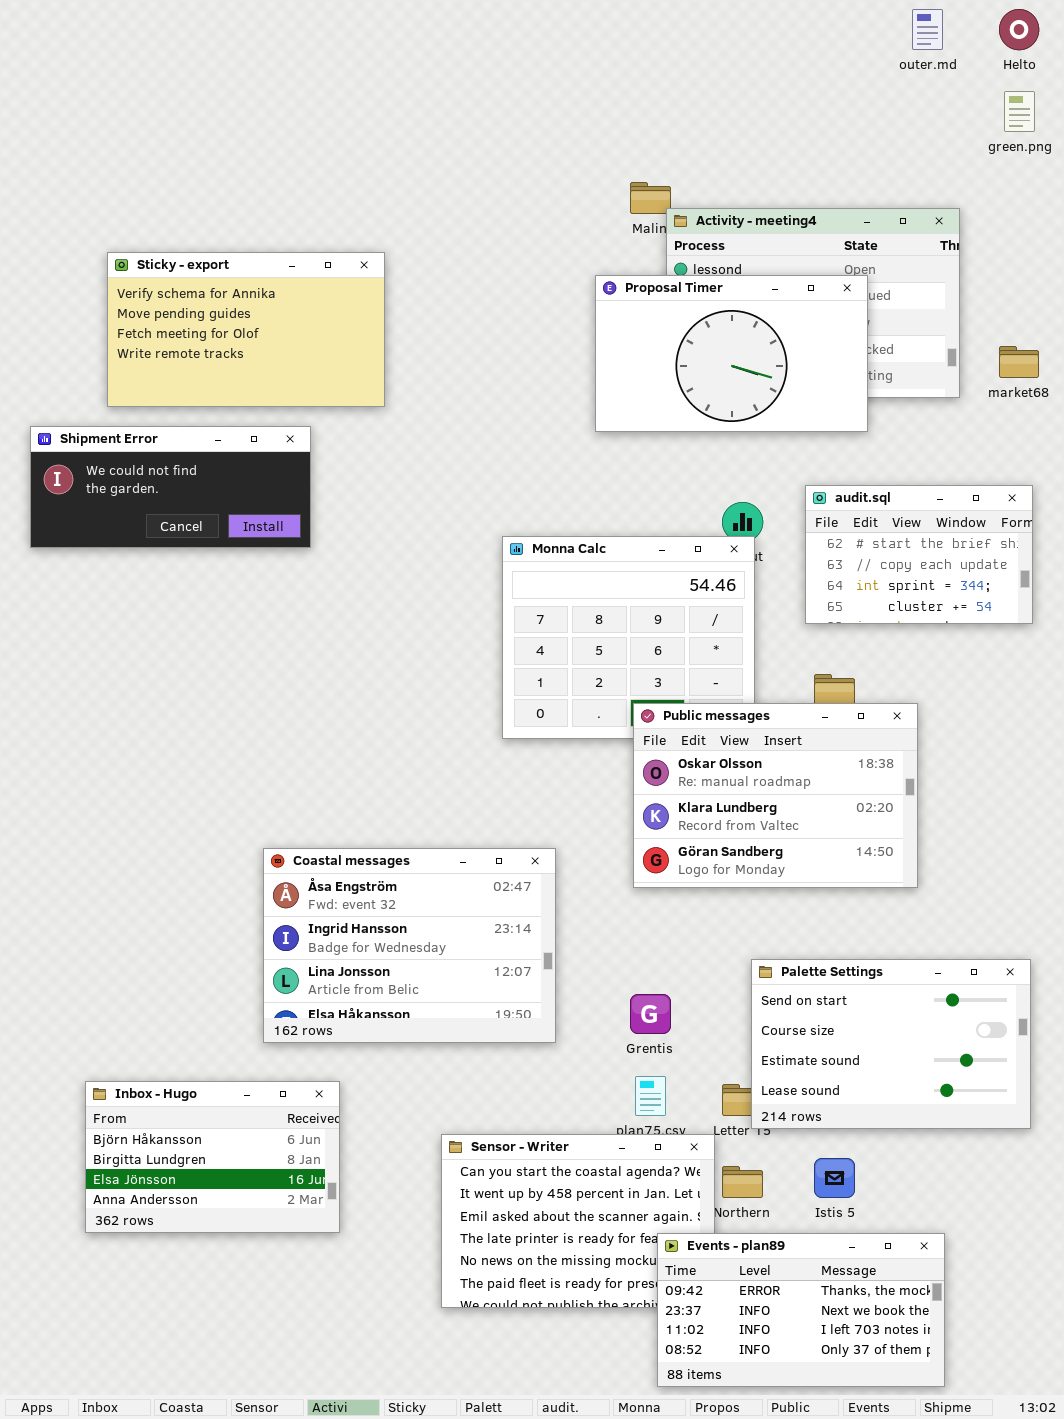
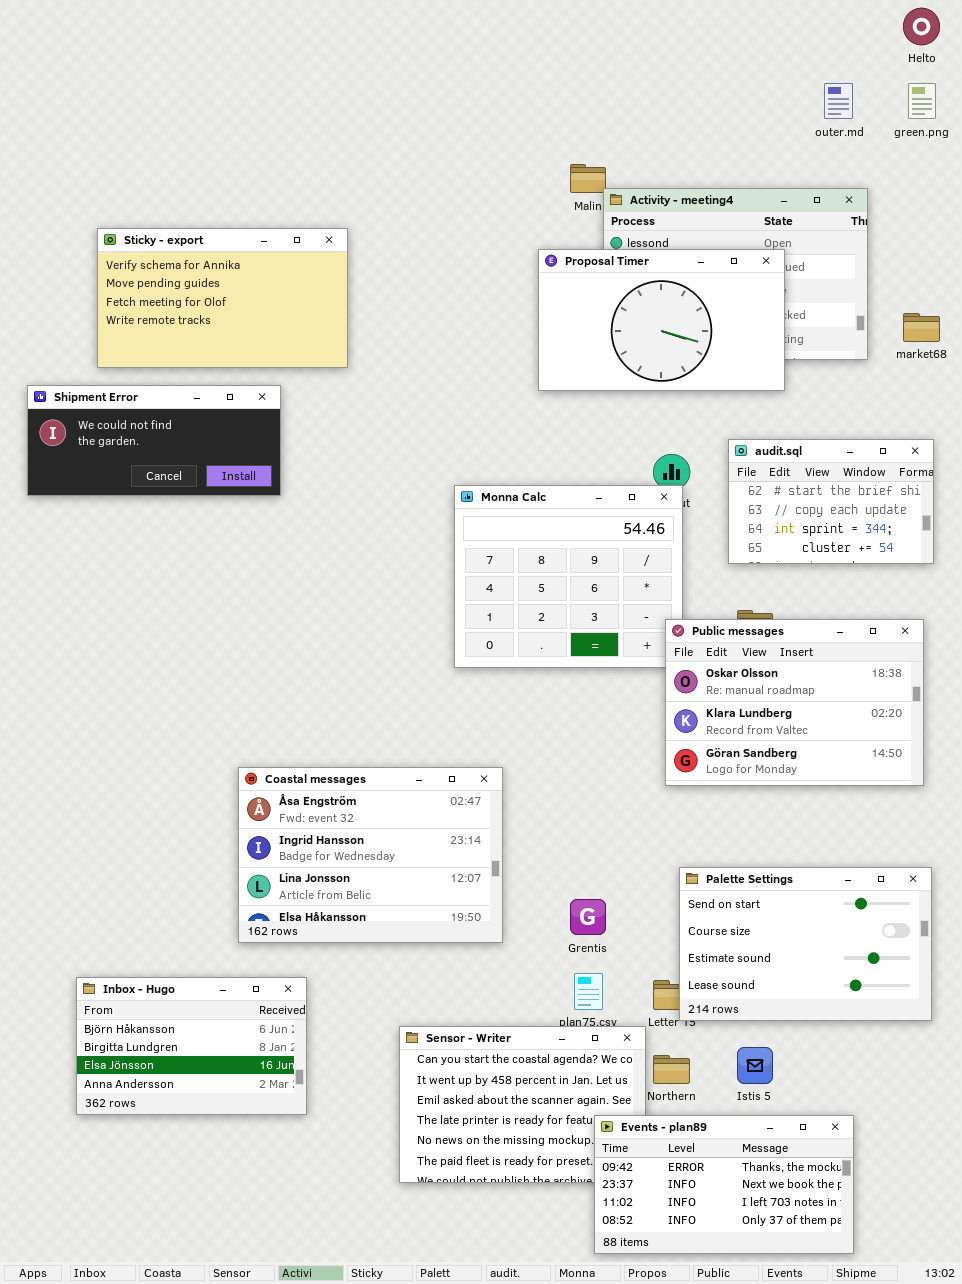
outer.md: [912,9,943,50] -> [824,83,853,119], moved
Public messages: [633,703,918,888] -> [665,619,924,786], moved

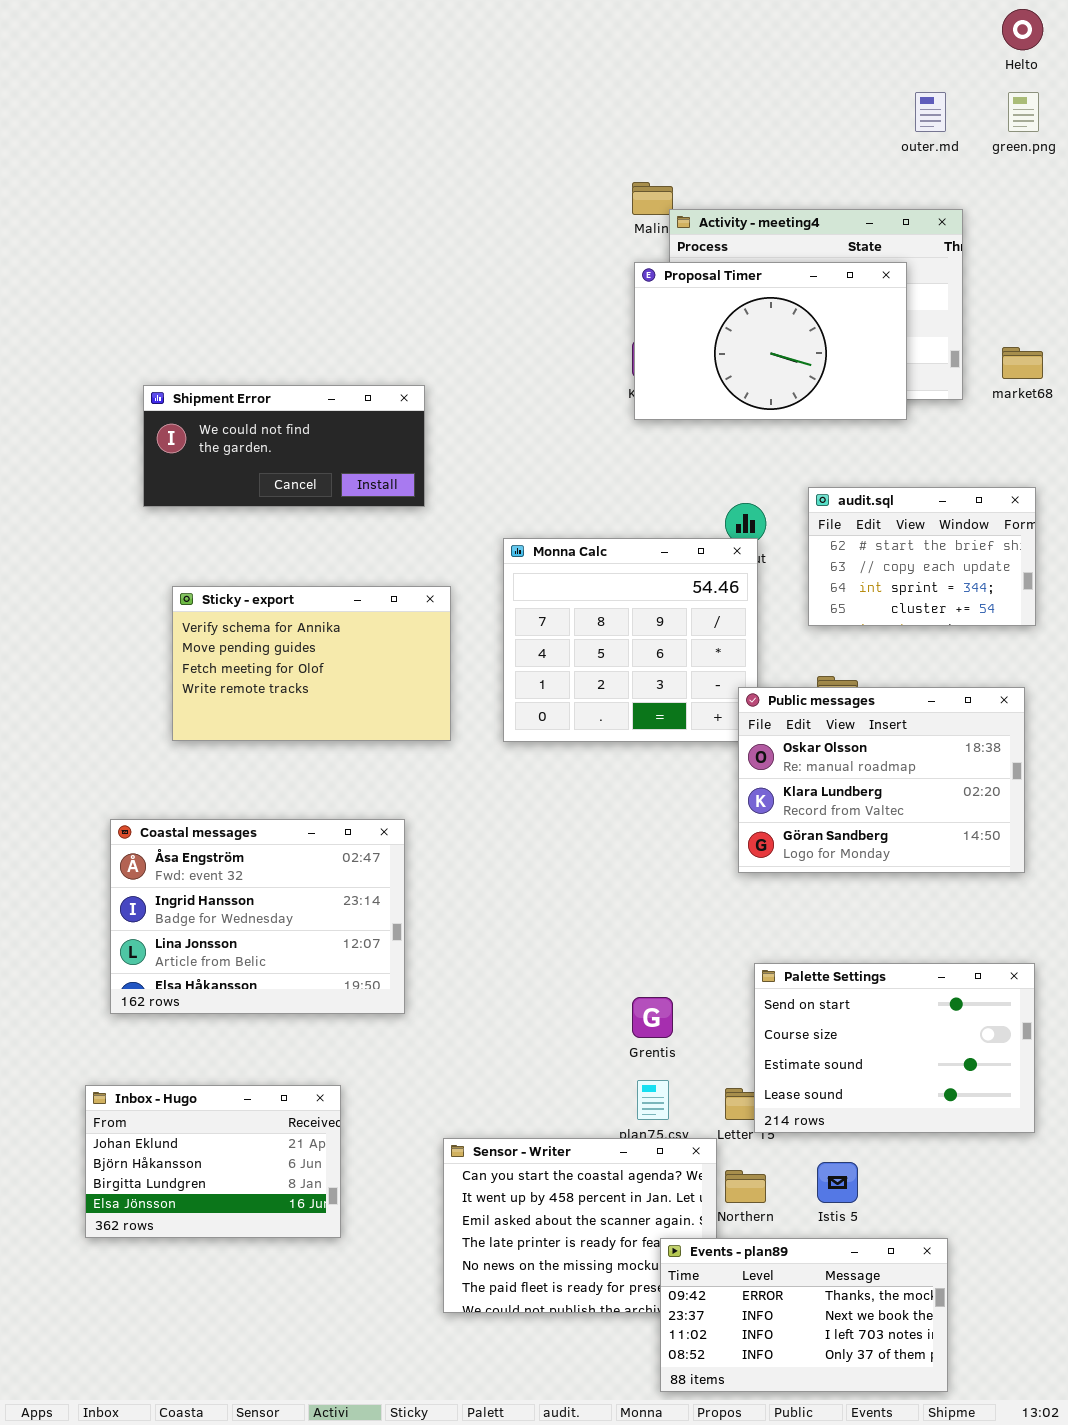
Sticky - export: [97,228,348,368] -> [172,586,451,741], moved
Proposal Timer: [538,249,785,391] -> [634,262,907,420], moved
Shipment Error: [27,385,281,496] -> [143,385,425,507], moved
Coastal messages: [238,767,503,943] -> [110,819,405,1014], moved
Inbox - Hugo: [76,977,307,1115] -> [85,1085,341,1238], scrolled up 1 row

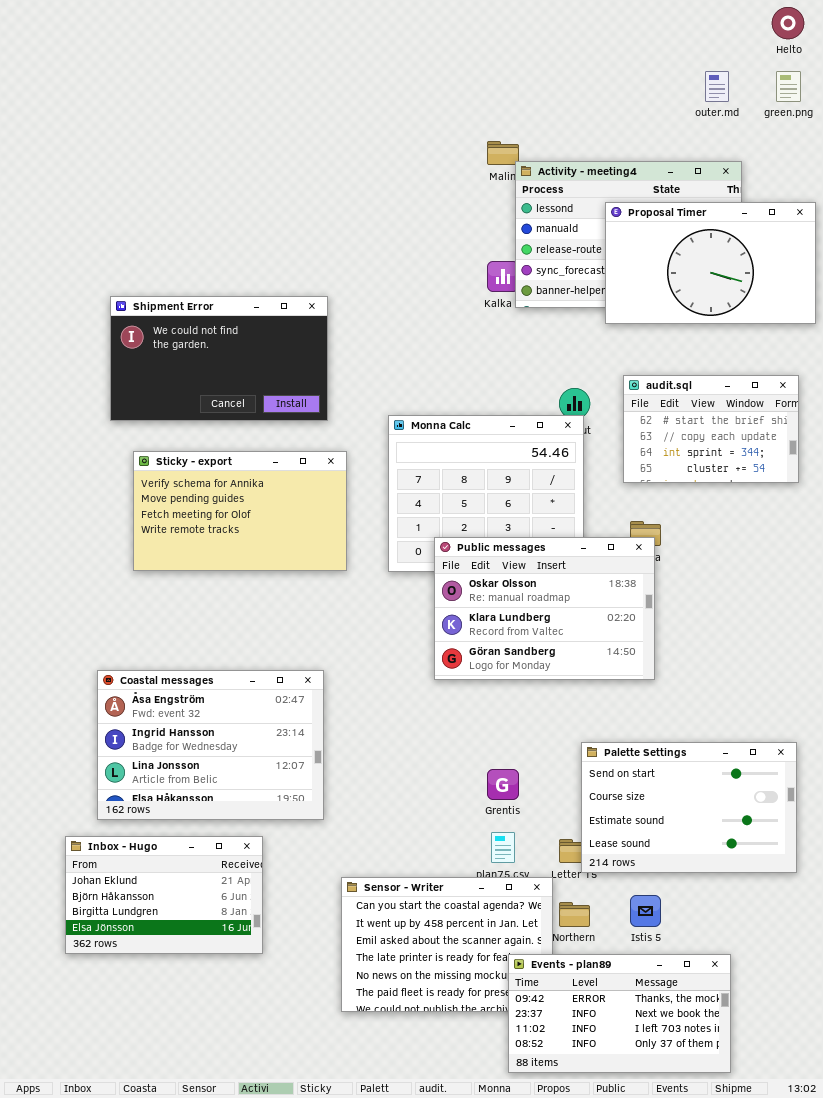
Proposal Timer: [634,262,907,420] -> [605,202,816,324], moved
Shipment Error: [143,385,425,507] -> [110,296,328,421], resized
Public messages: [738,687,1025,873] -> [434,537,655,680], moved
Coastal messages: [110,819,405,1014] -> [97,670,324,820], moved

